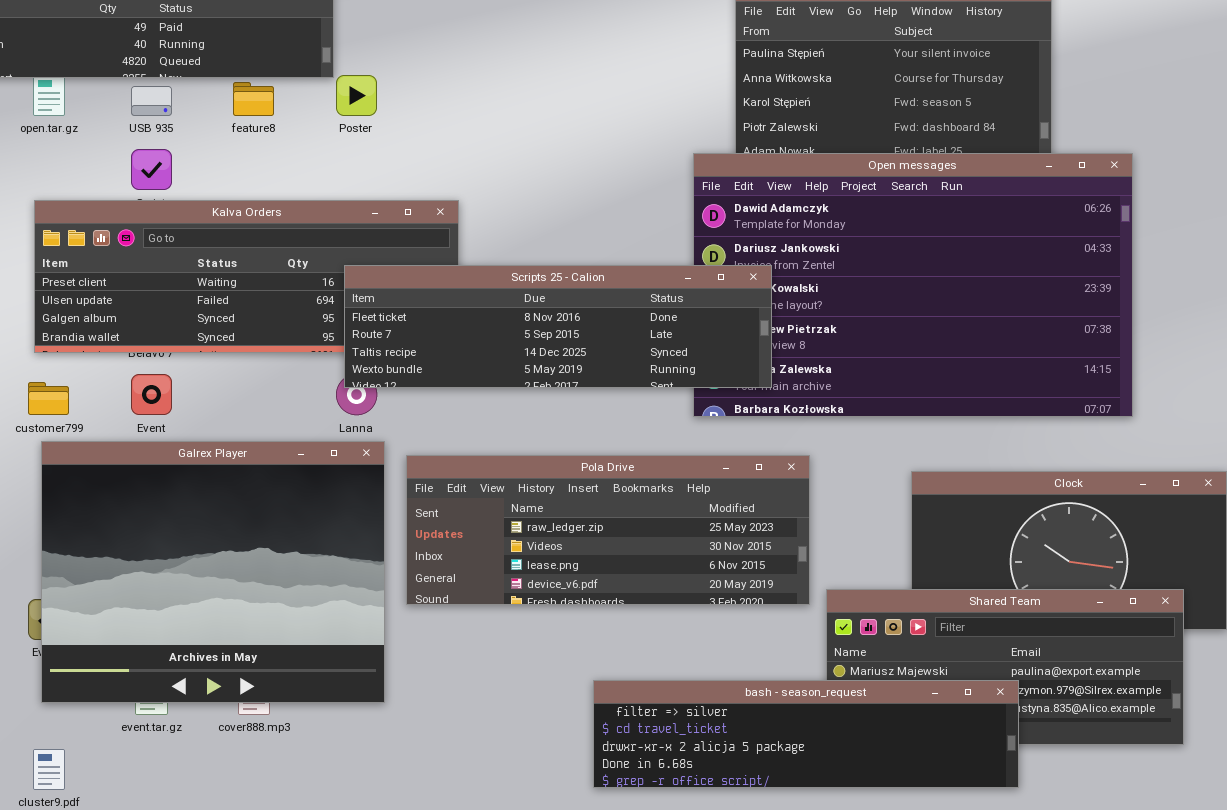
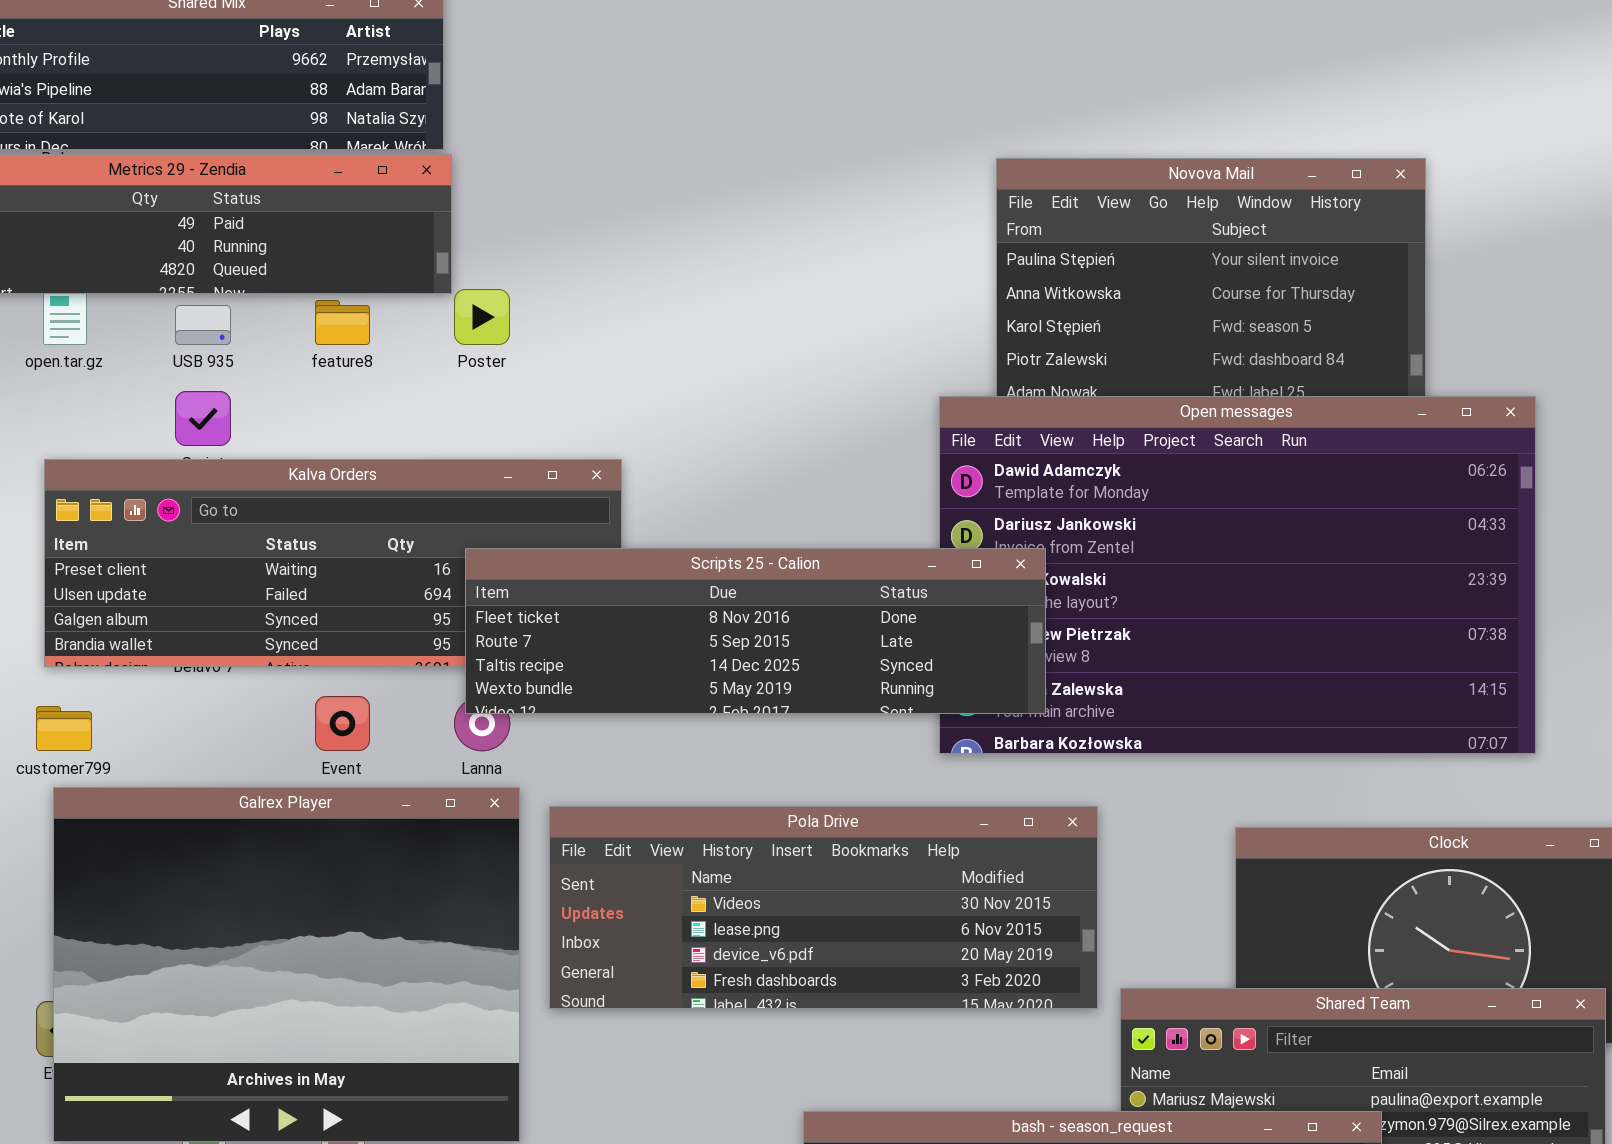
Event: [131,374,172,415] -> [315,696,370,751], moved
Pola Drive: [406,455,810,605] -> [549,806,1098,1009], scrolled down 1 row

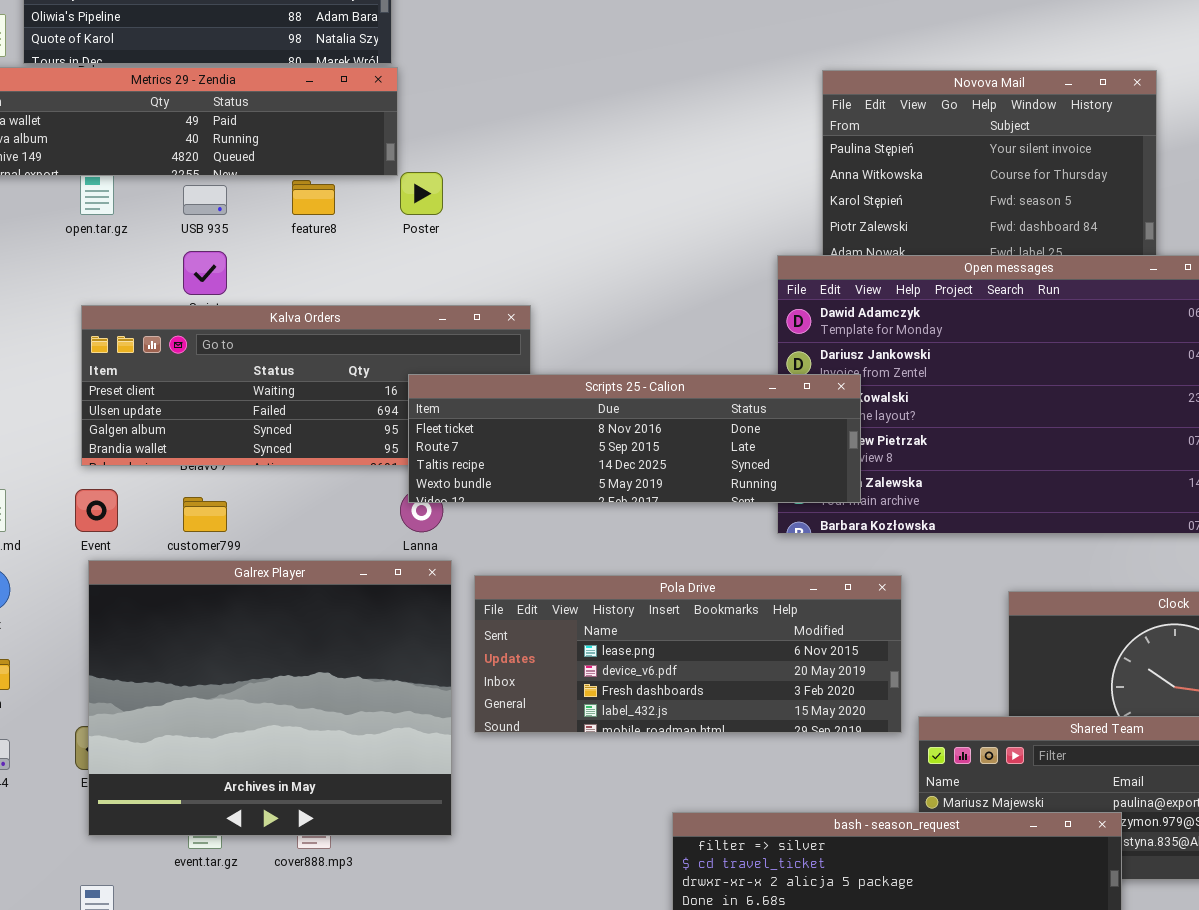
Event: [315,696,370,751] -> [75,489,118,532], moved
customer799: [36,706,92,751] -> [183,497,227,532], moved
Pola Drive: [549,806,1098,1009] -> [474,575,902,733], scrolled down 1 row

